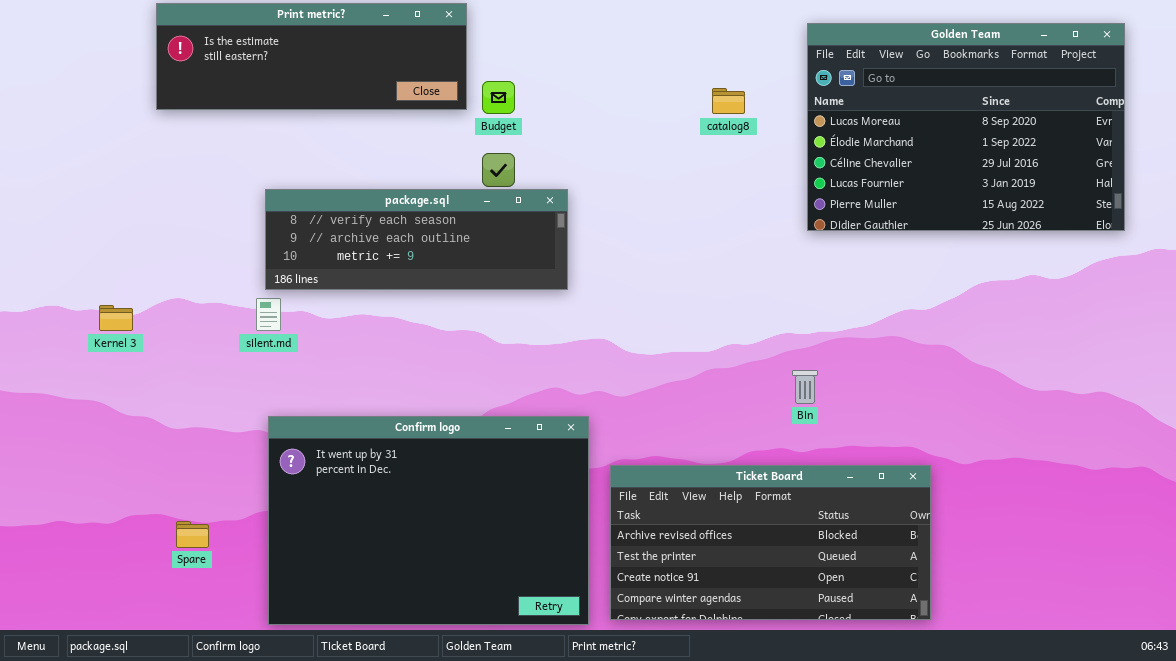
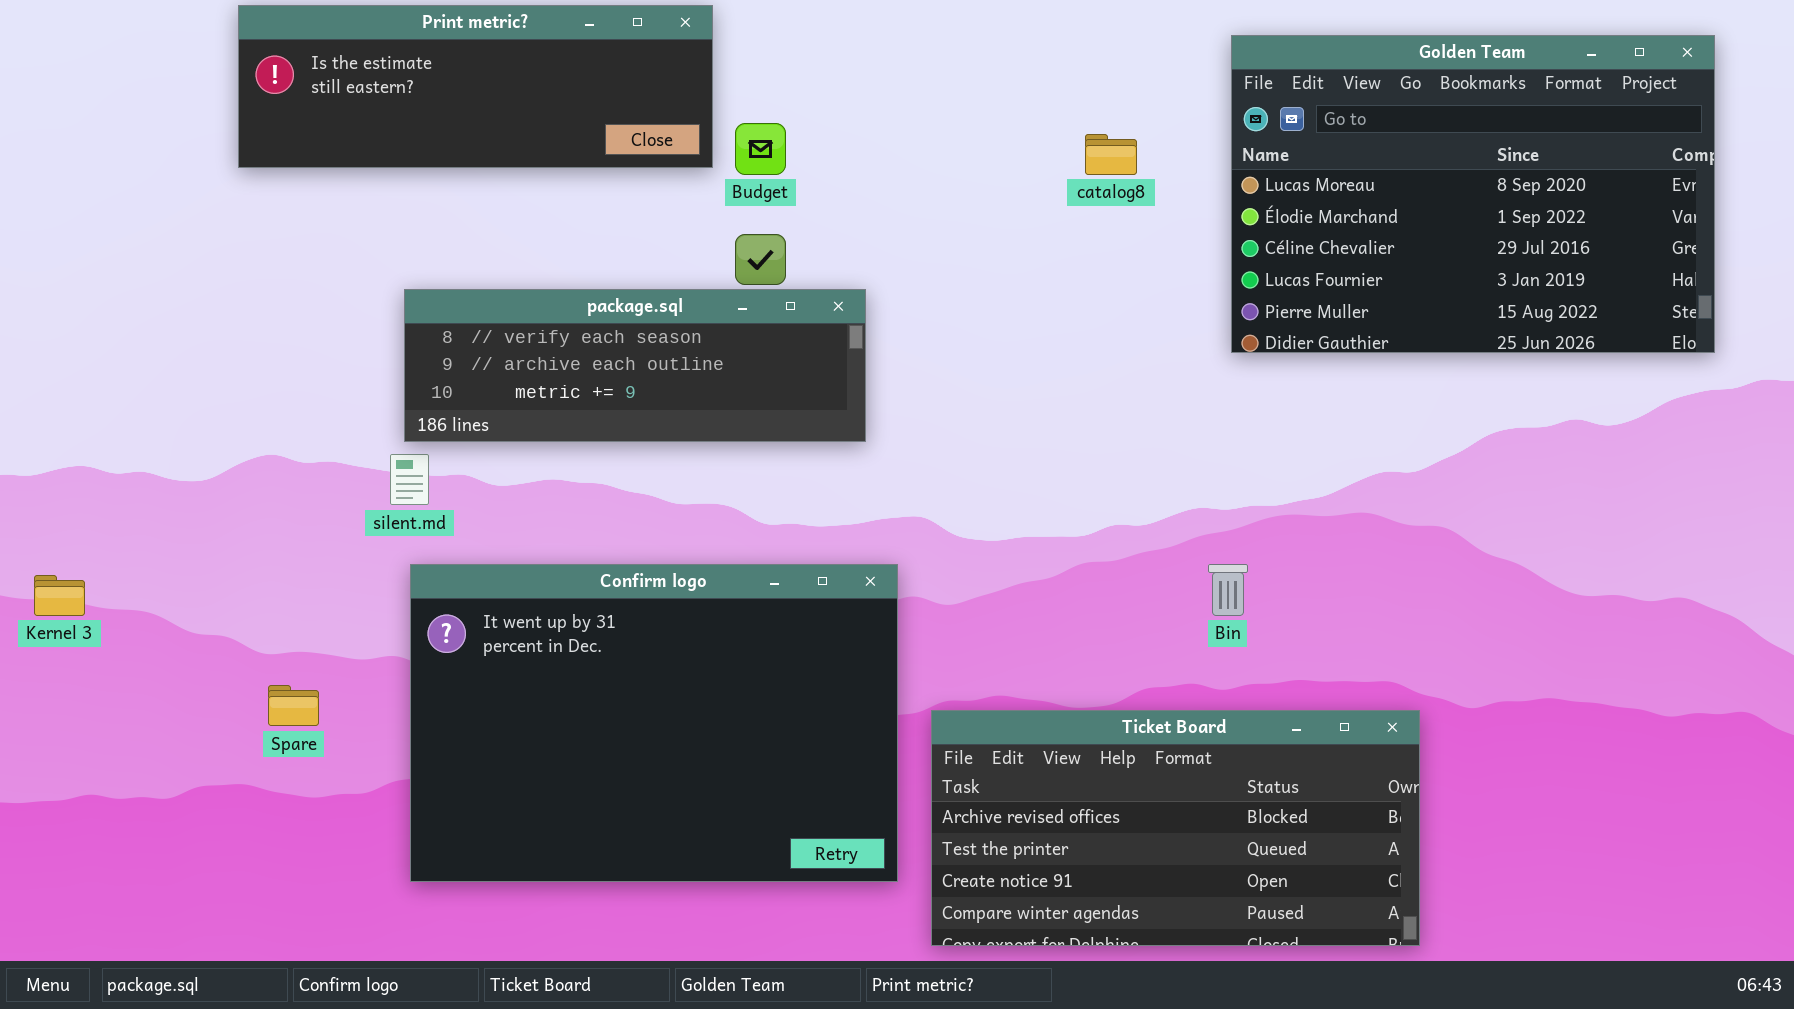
Kernel 3: [99,305,133,331] -> [34,575,85,616], moved
Confirm logo: [268,416,589,625] -> [410,564,898,882], moved
Spare: [176,521,209,548] -> [268,685,319,726], moved

